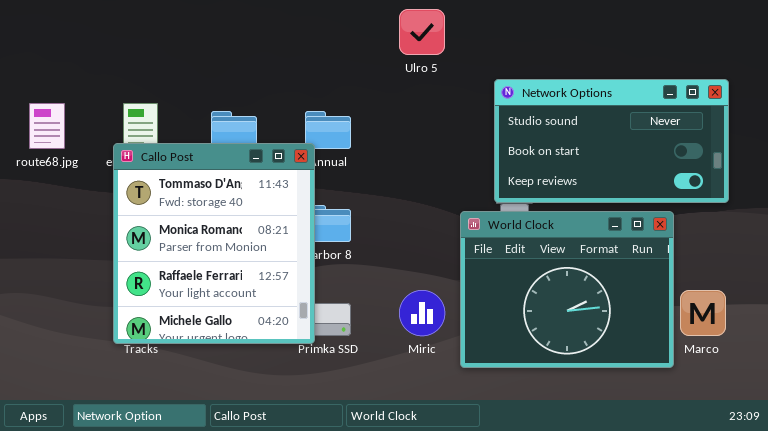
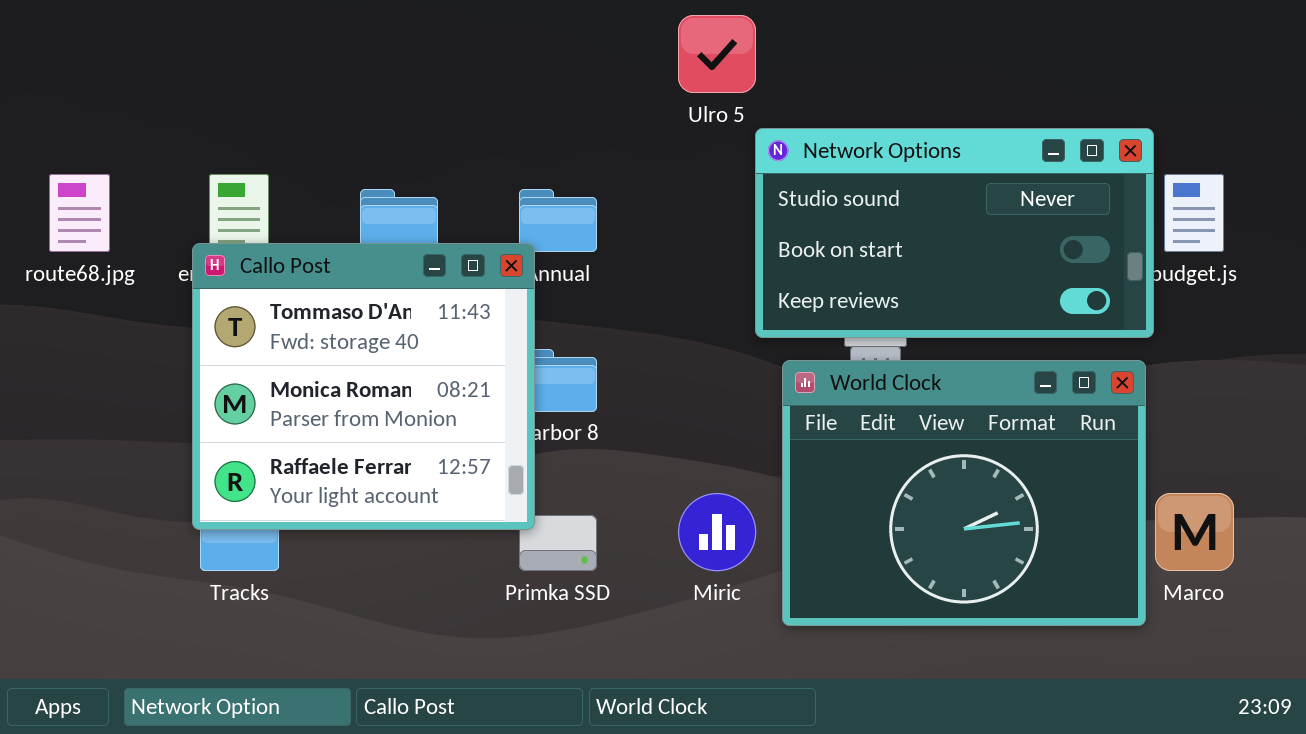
Network Options: [494,79,729,203] -> [755,128,1154,338], moved
Callo Post: [113,143,315,344] -> [192,243,535,530], resized

